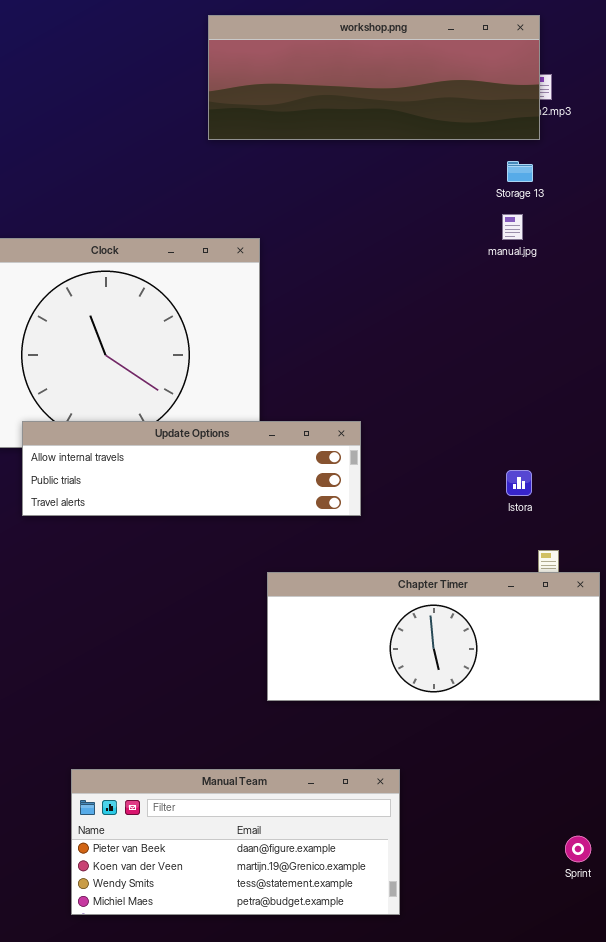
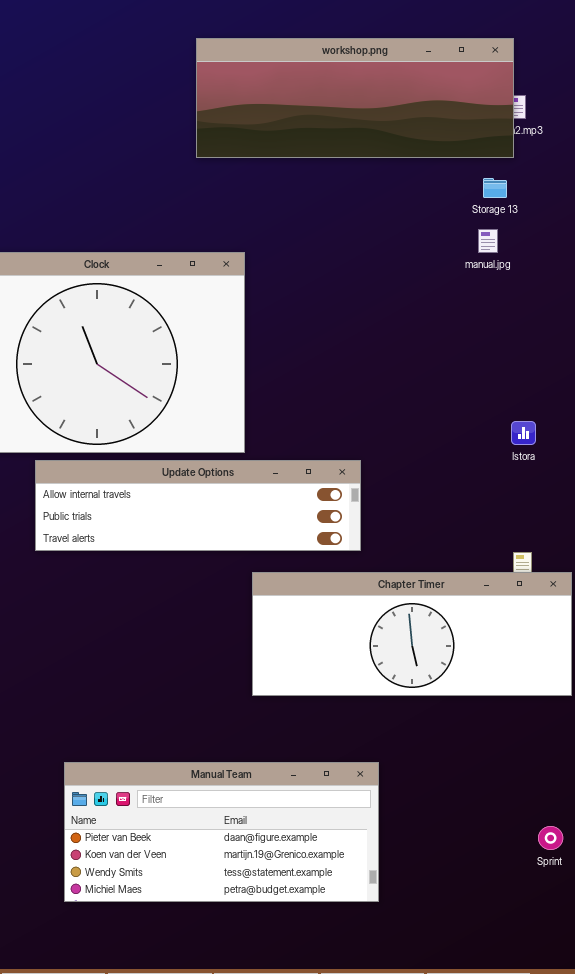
Update Options: [22,421,361,516] -> [35,460,361,551], moved
Istora: [506,470,532,496] -> [511,421,536,445], moved

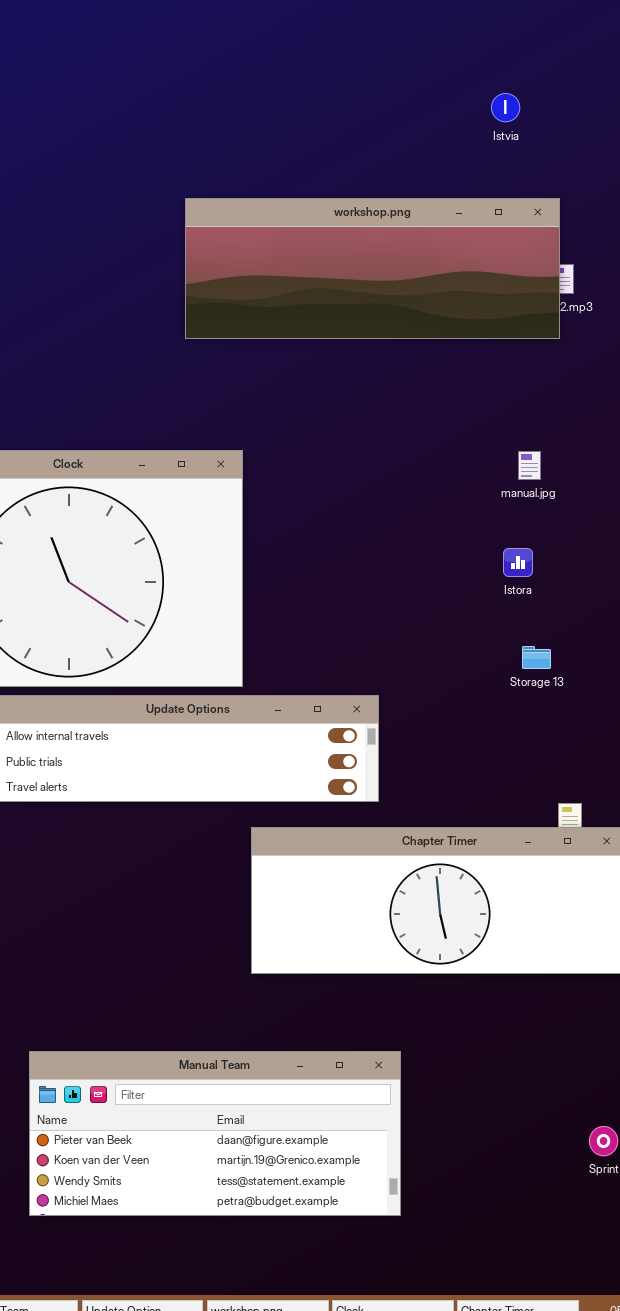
Storage 13: [483,178,507,198] -> [522,646,551,669], moved
manual.jpg: [478,229,498,253] -> [518,451,541,480], moved
Istora: [511,421,536,445] -> [503,548,533,577], moved

